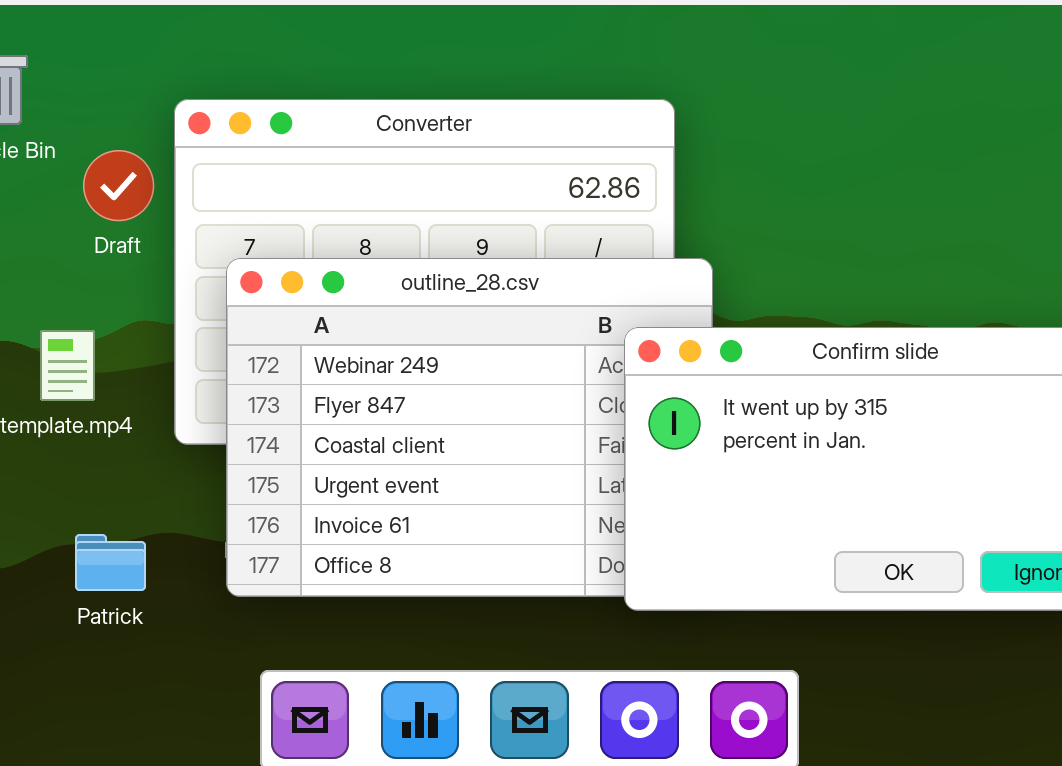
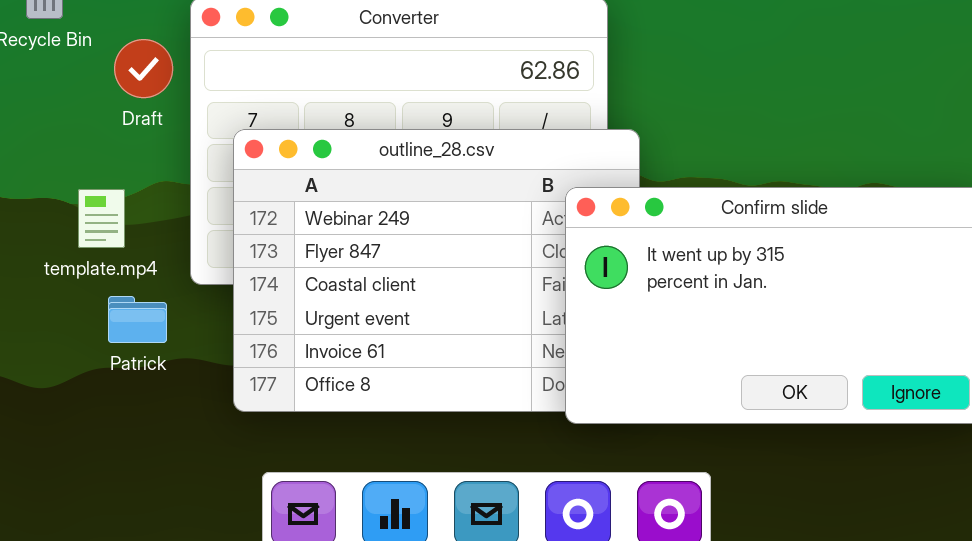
Patrick: [75,534,146,591] -> [108,296,167,343], moved

